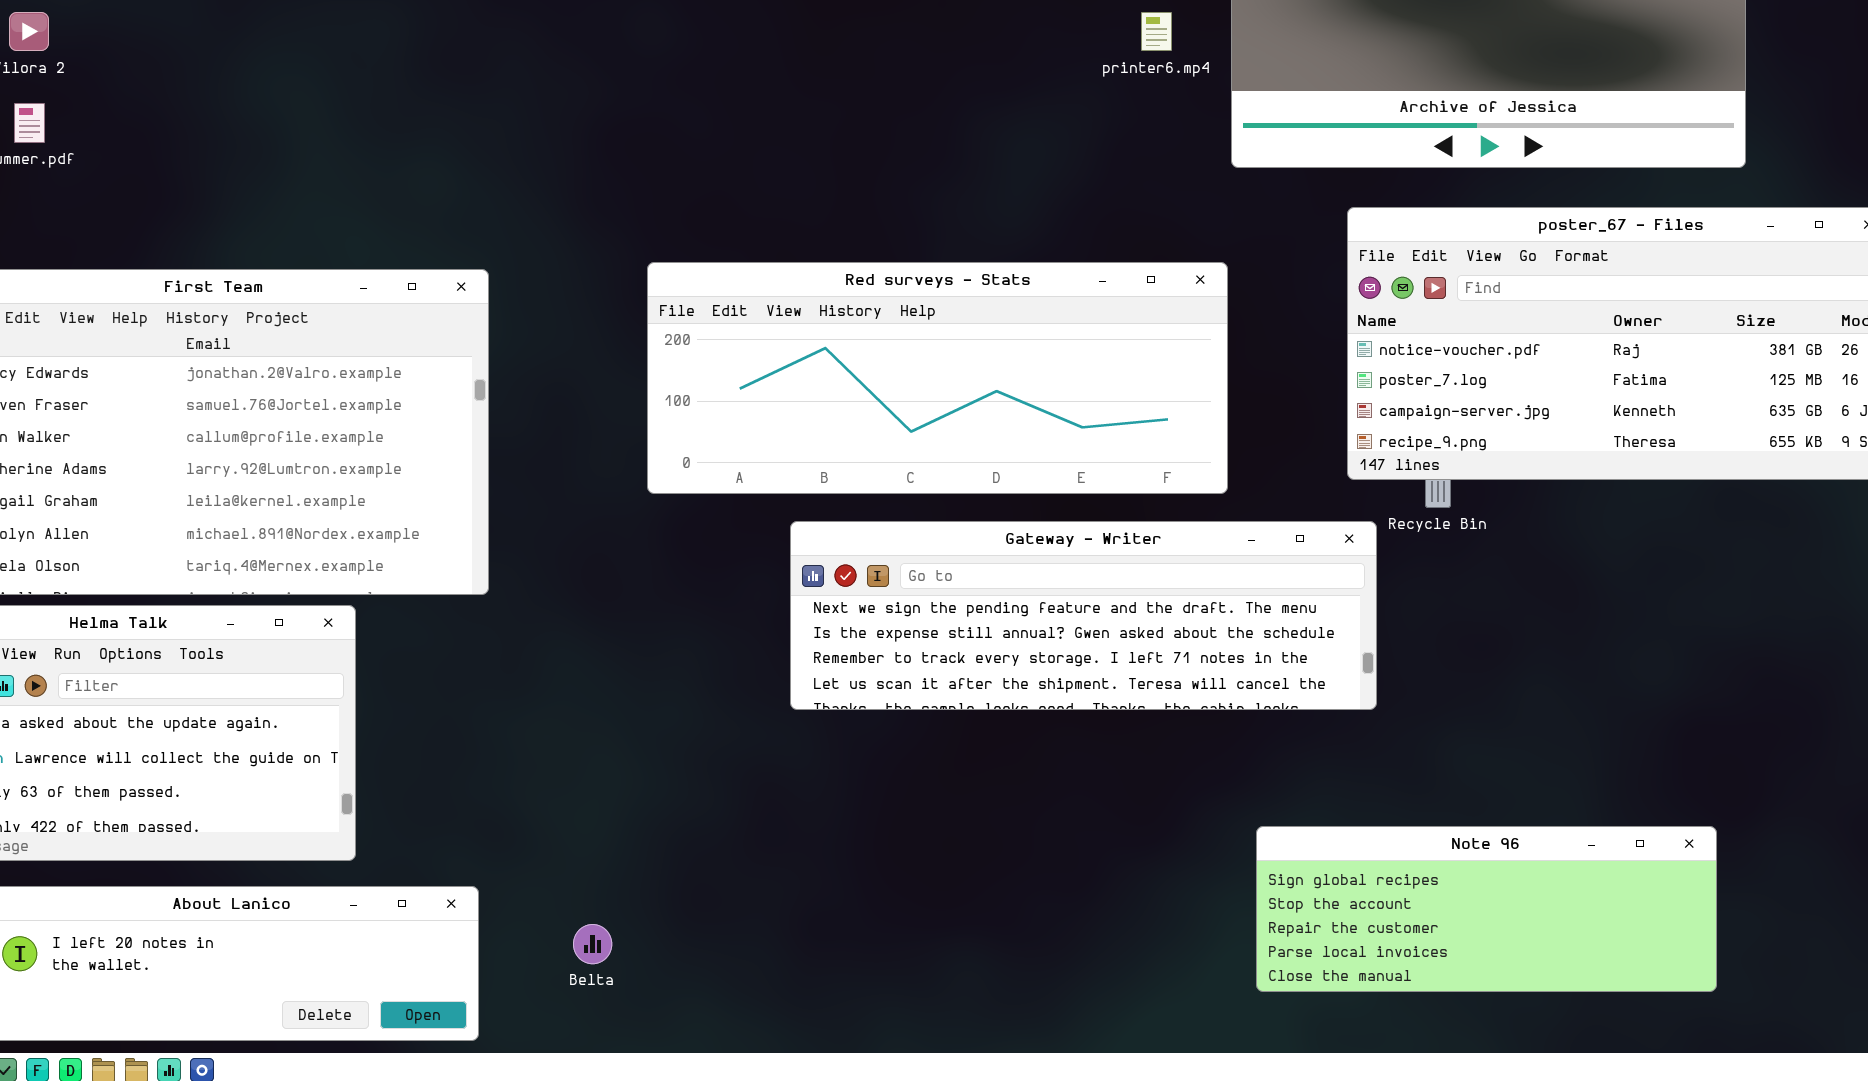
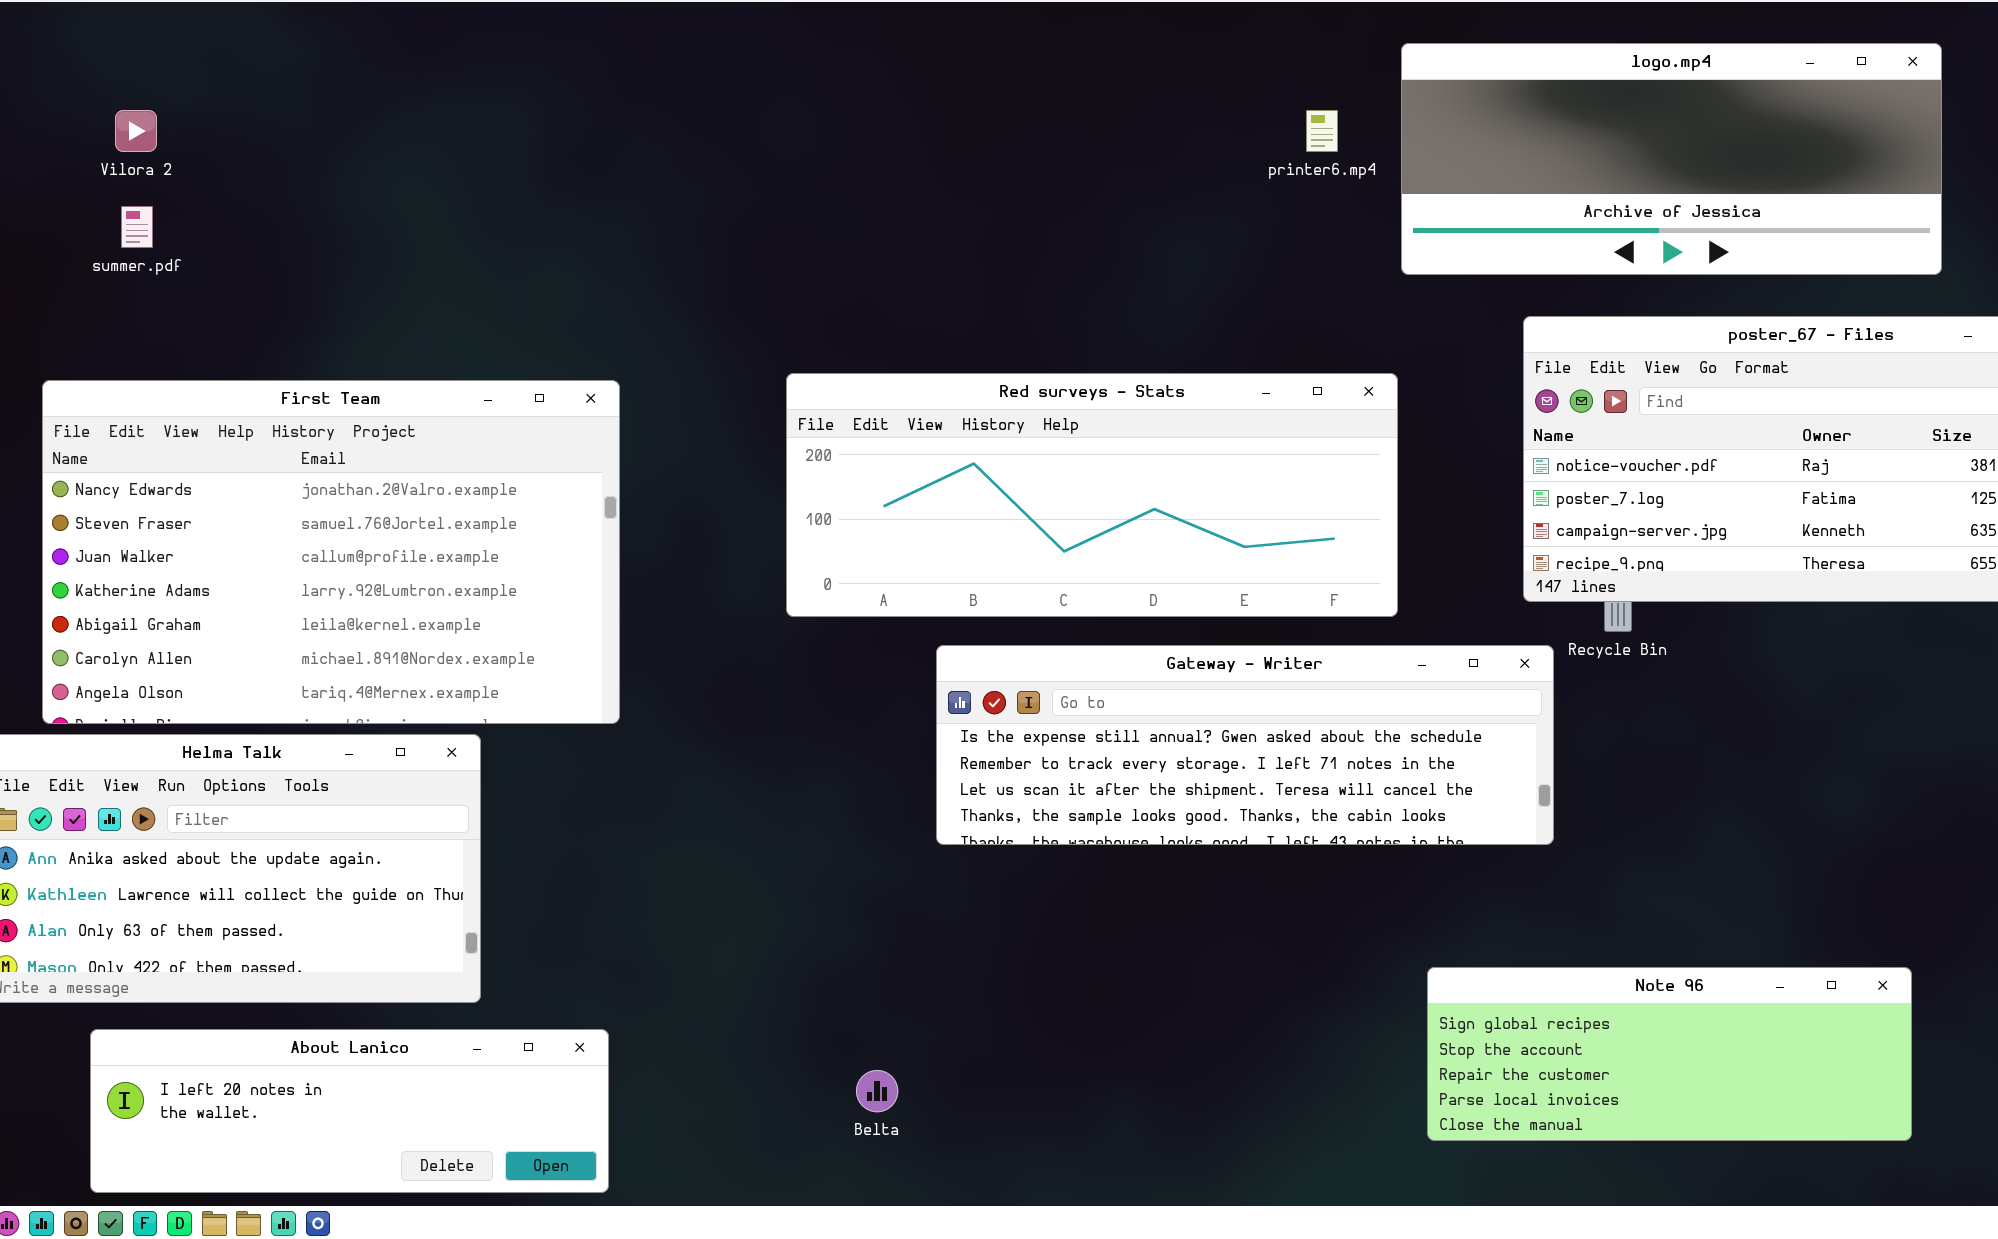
Gateway - Writer: [790,521,1377,710] -> [936,645,1554,845], scrolled down 1 row
Belta: [573,924,612,964] -> [856,1070,898,1112], moved

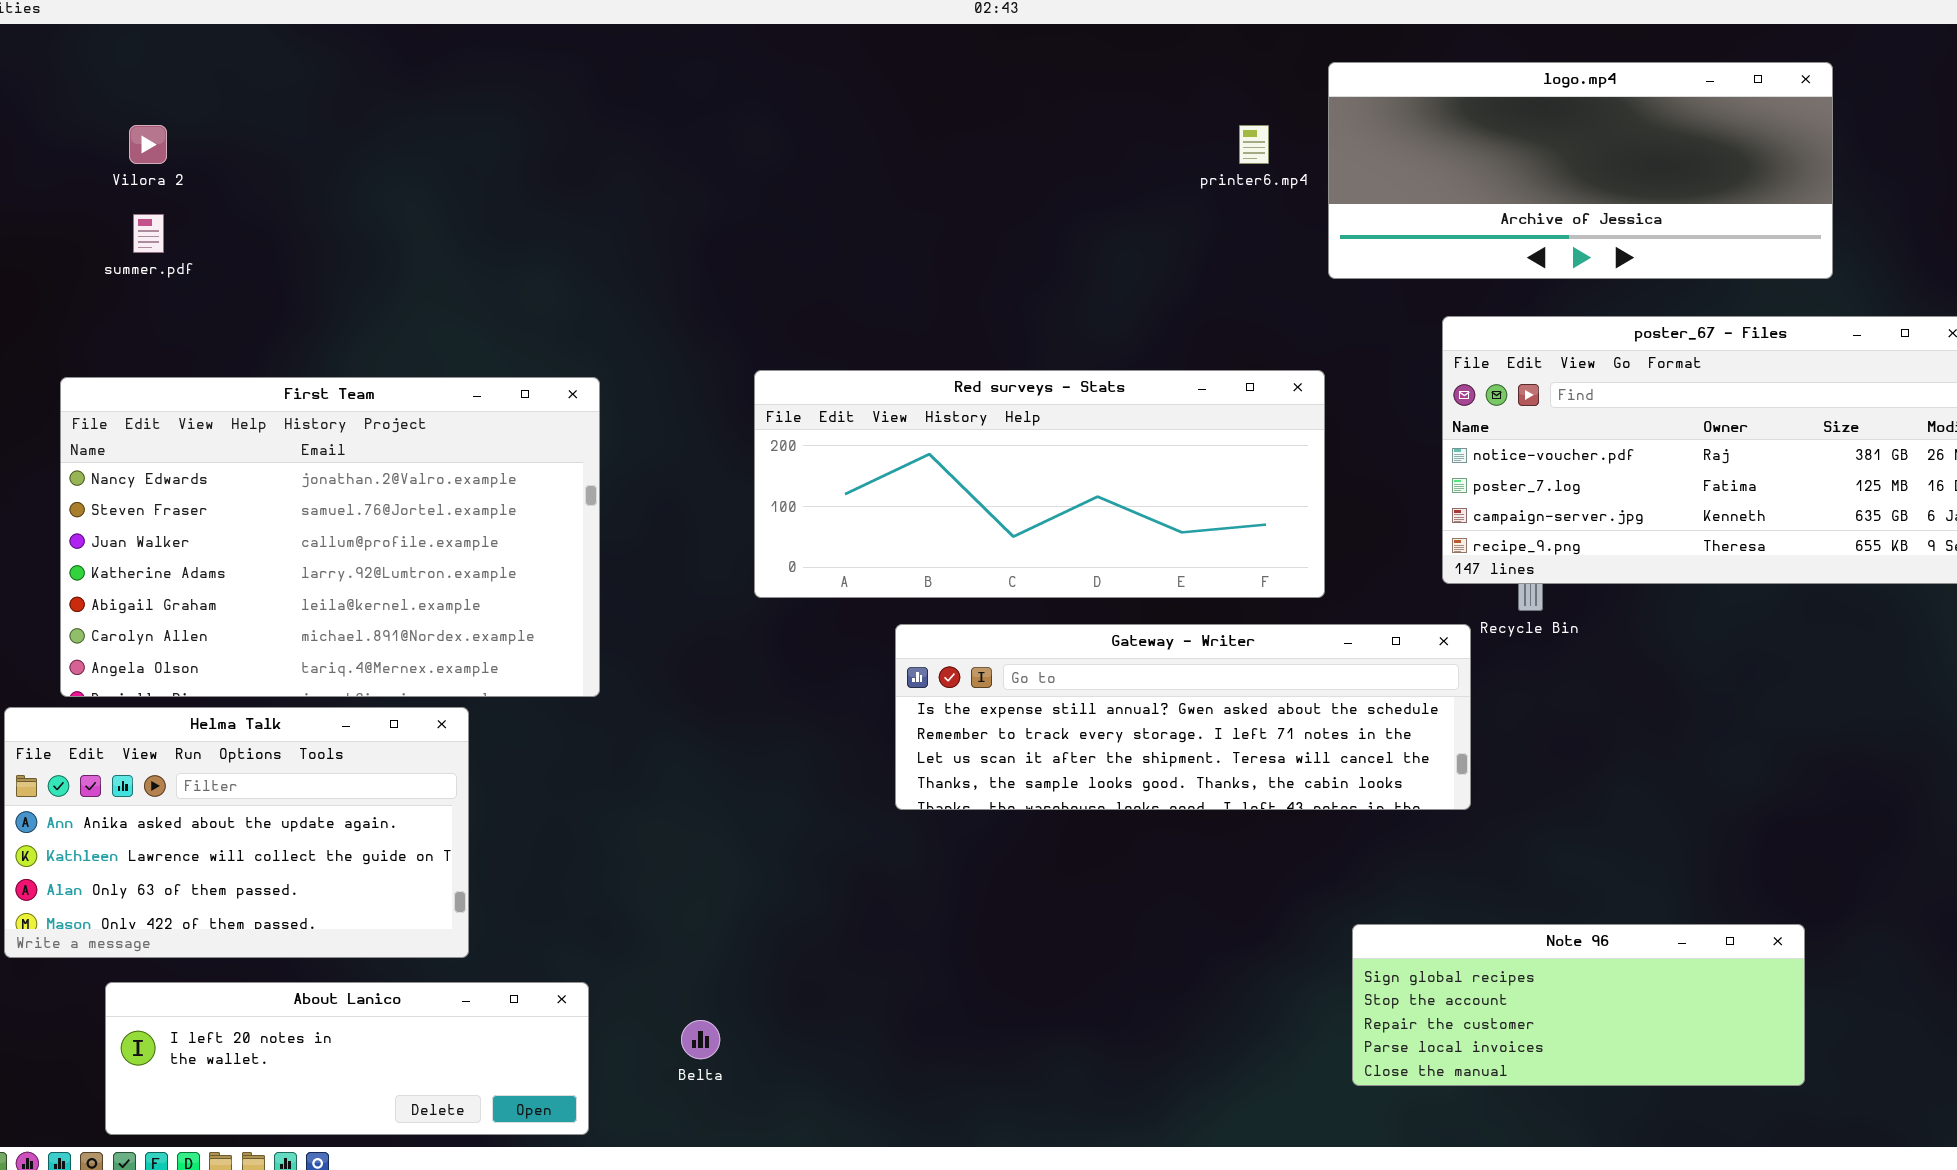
Belta: [856,1070,898,1112] -> [681,1020,720,1059], moved

